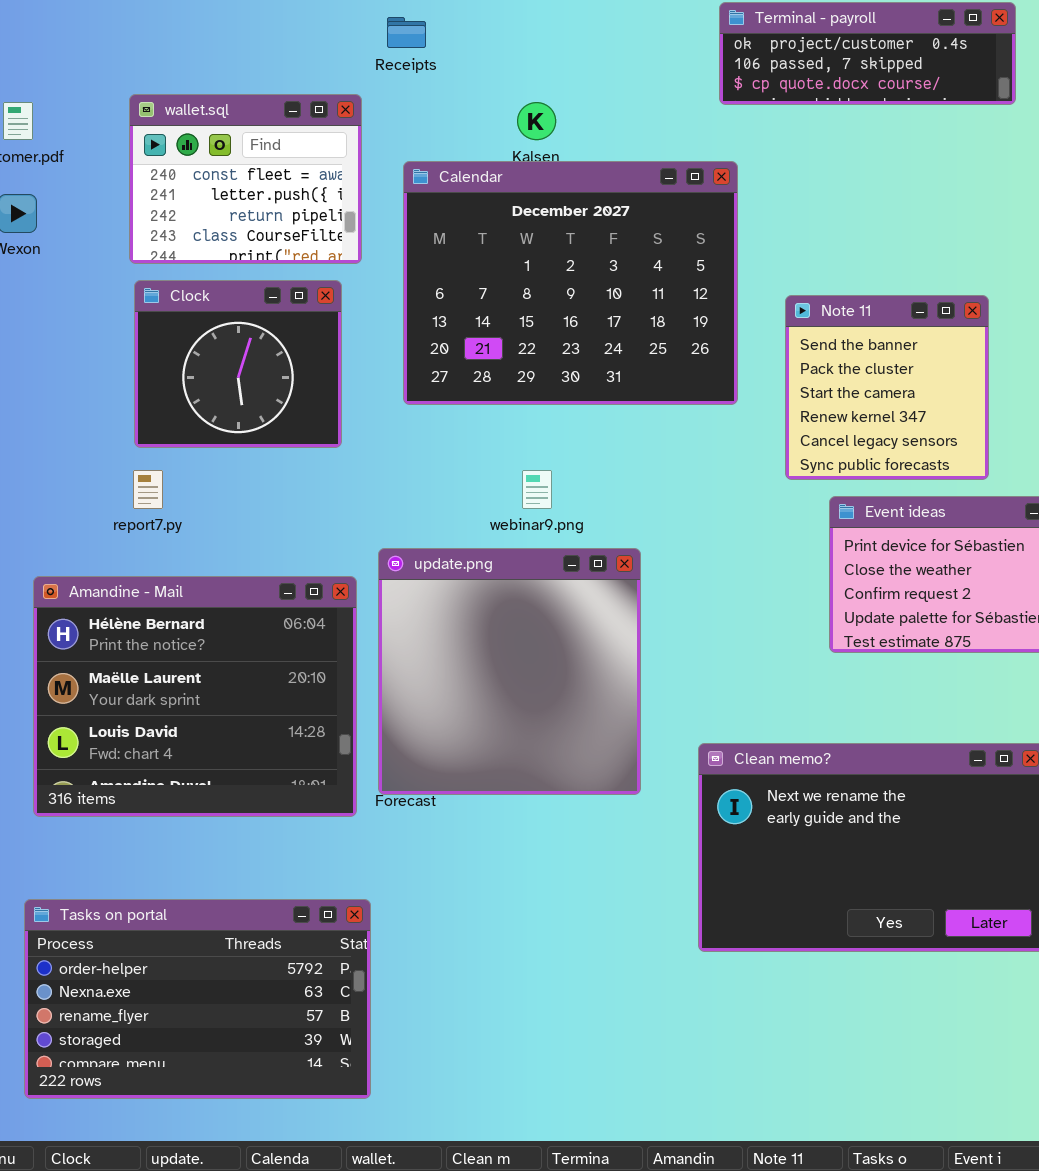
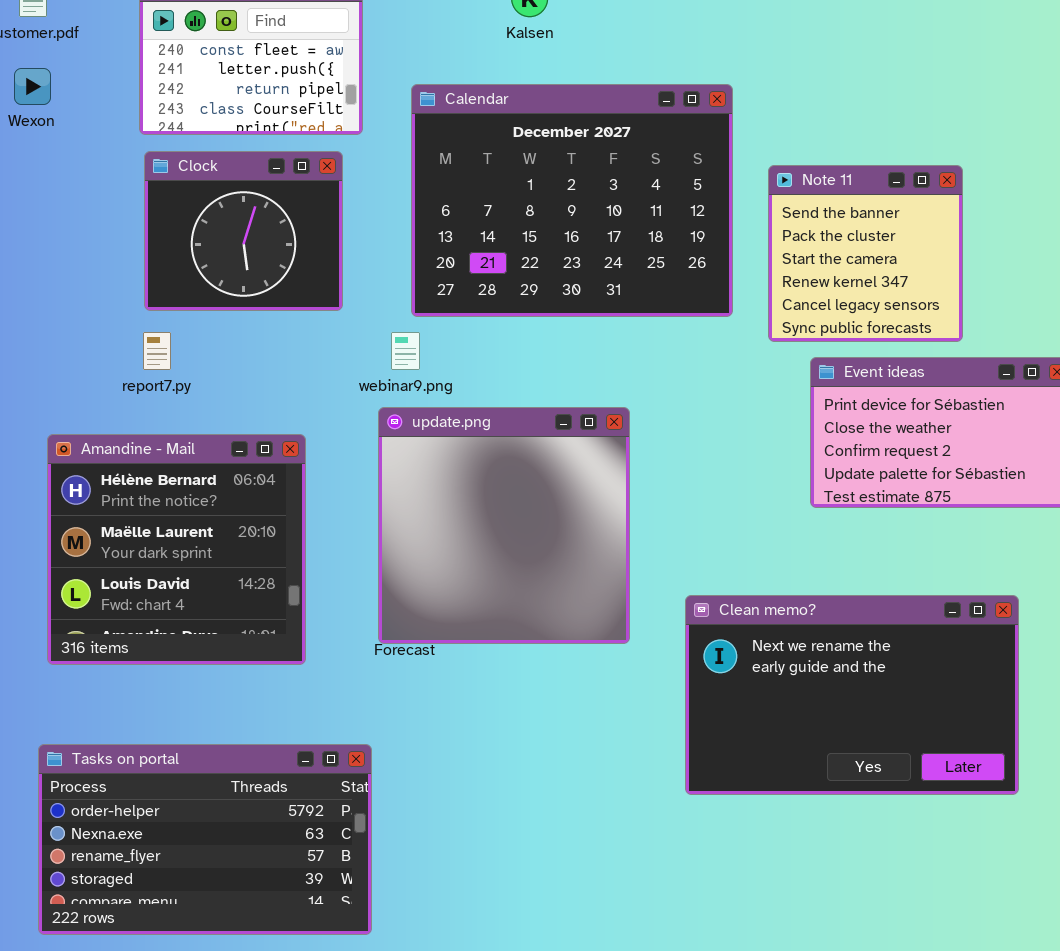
Calendar: [403,161,738,405] -> [411,84,733,317], moved
webinar9.png: [522,470,552,509] -> [391,332,420,370], moved
Amandine - Mail: [33,576,357,817] -> [47,434,306,665], resized

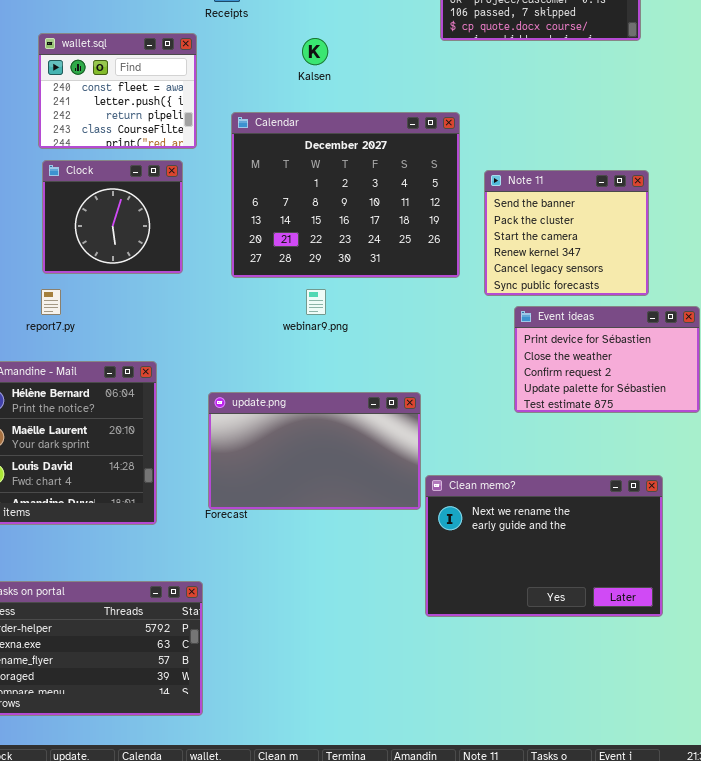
Note 11: [768,165,963,342] -> [484,170,649,296], resized
webinar9.png: [391,332,420,370] -> [306,289,326,315], moved
update.png: [378,407,630,644] -> [208,392,421,510], resized

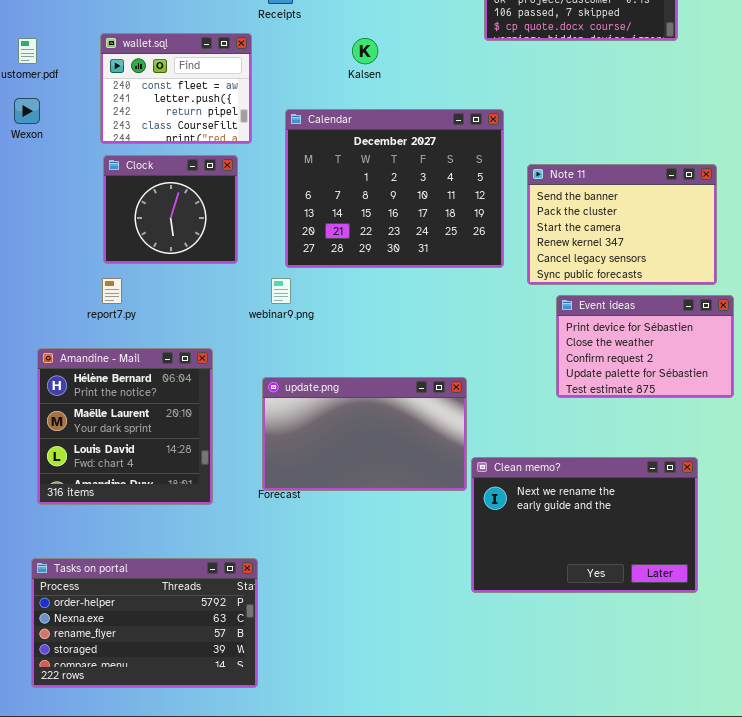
Note 11: [484,170,649,296] -> [527,164,717,285], resized
webinar9.png: [306,289,326,315] -> [271,278,291,304], moved

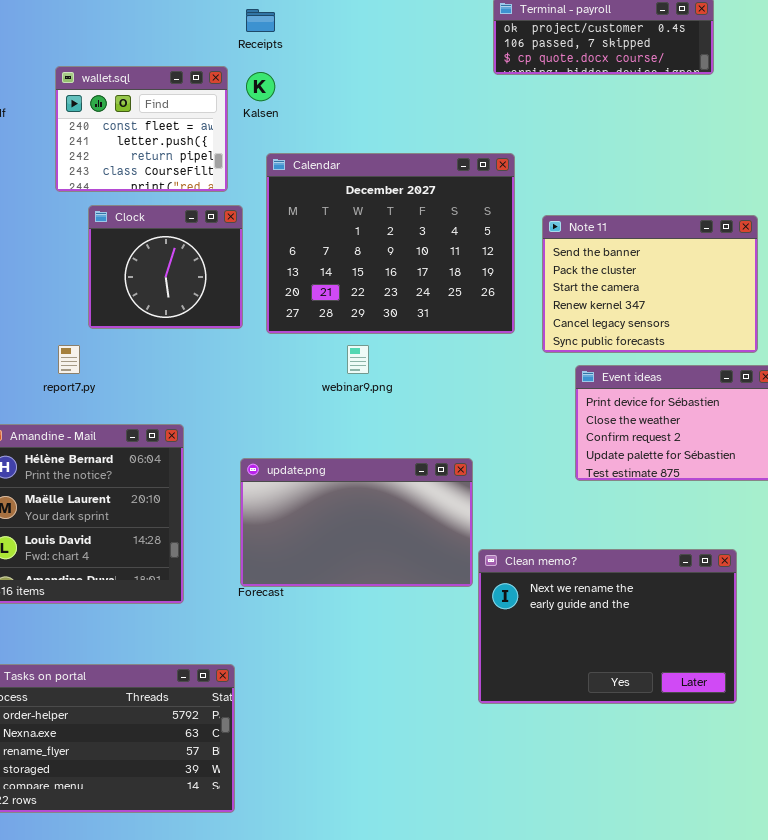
Kalsen: [352,38,378,64] -> [246,72,275,101], moved
Clock: [103,155,238,264] -> [88,205,243,329], moved
webinar9.png: [271,278,291,304] -> [347,345,369,374], moved

